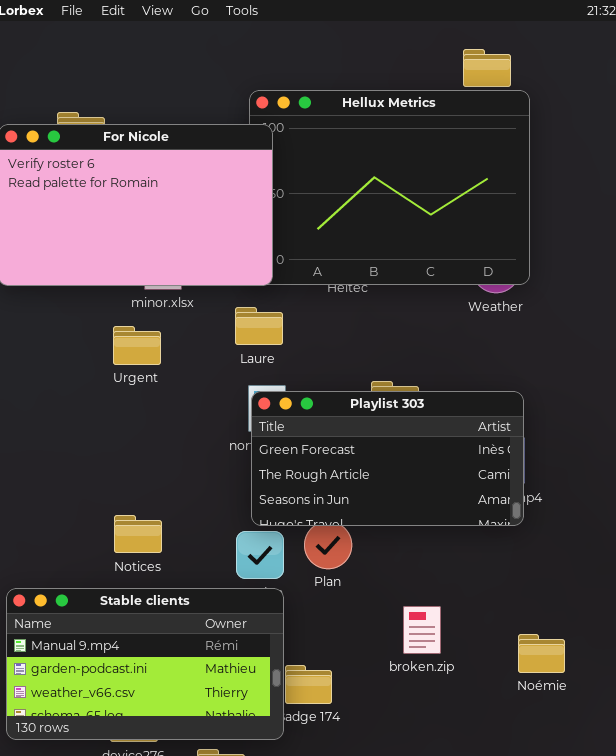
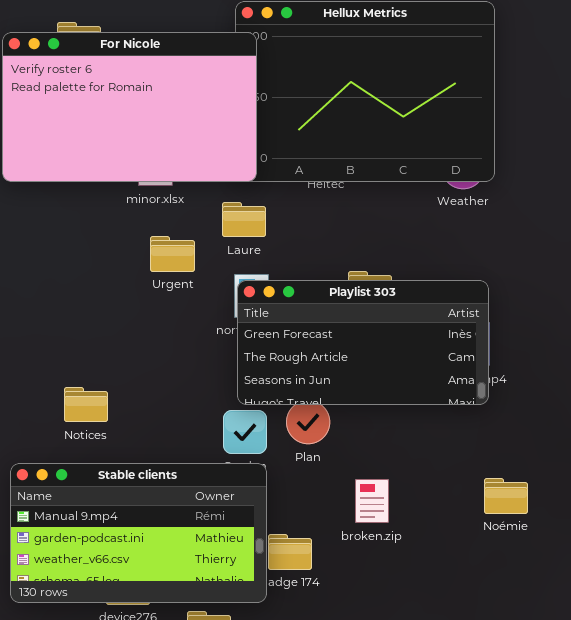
Urgent: [113,326,161,365] -> [150,236,195,272], moved
Notices: [114,515,162,553] -> [64,387,108,422], moved
broken.zip: [403,606,441,654] -> [355,479,389,523], moved
Noémie: [518,634,565,673] -> [484,478,528,514], moved

